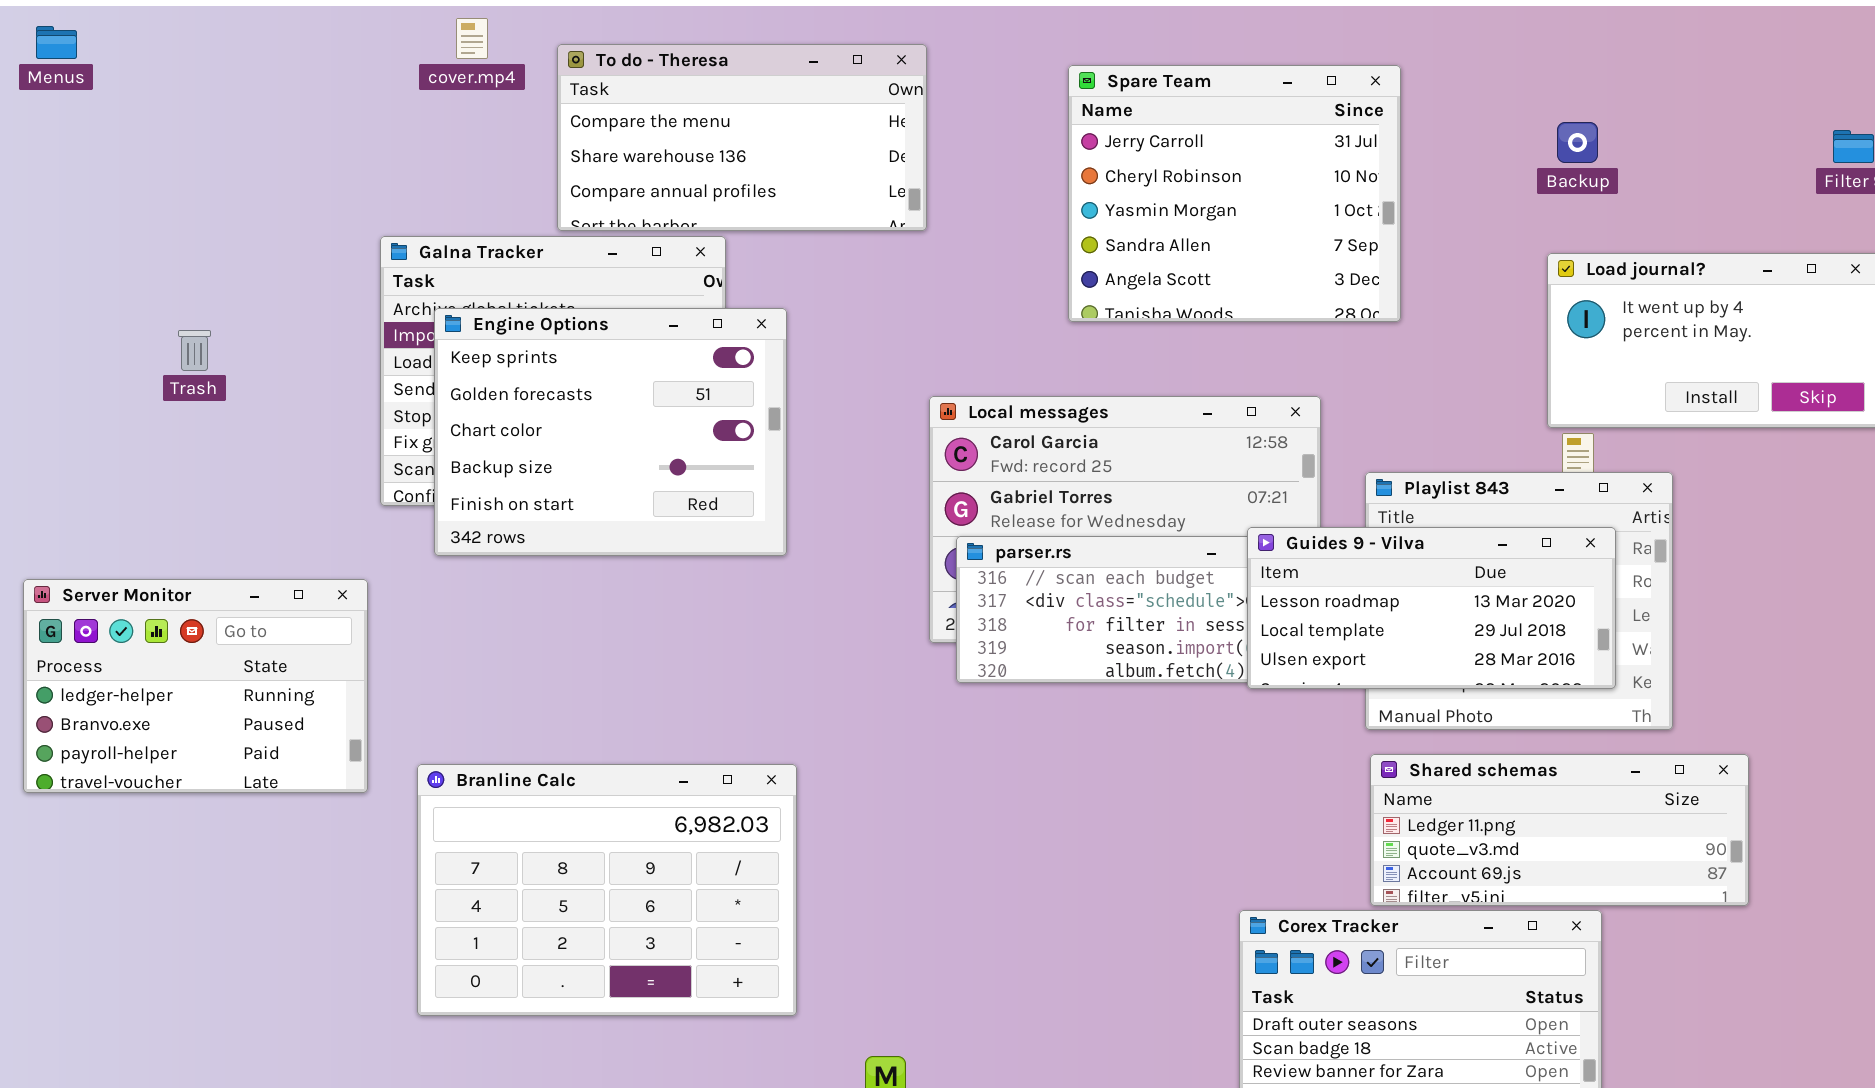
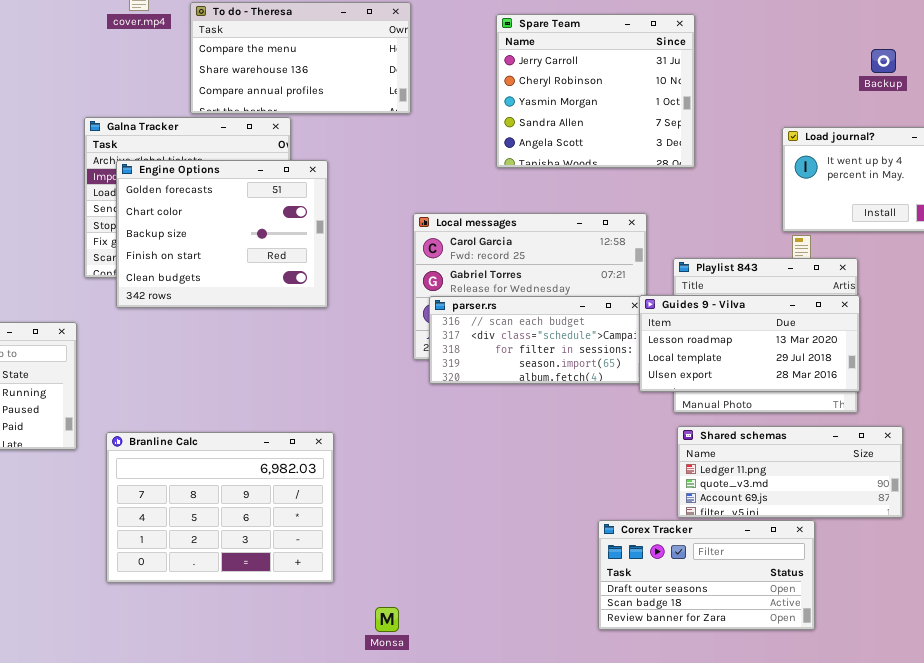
Backup: [1557,122,1598,163] -> [871,49,896,73], moved
Engine Options: [434,308,787,556] -> [116,160,328,308], scrolled down 1 row
Guides 9 - Vilva: [1247,527,1616,689] -> [639,295,860,392], moved

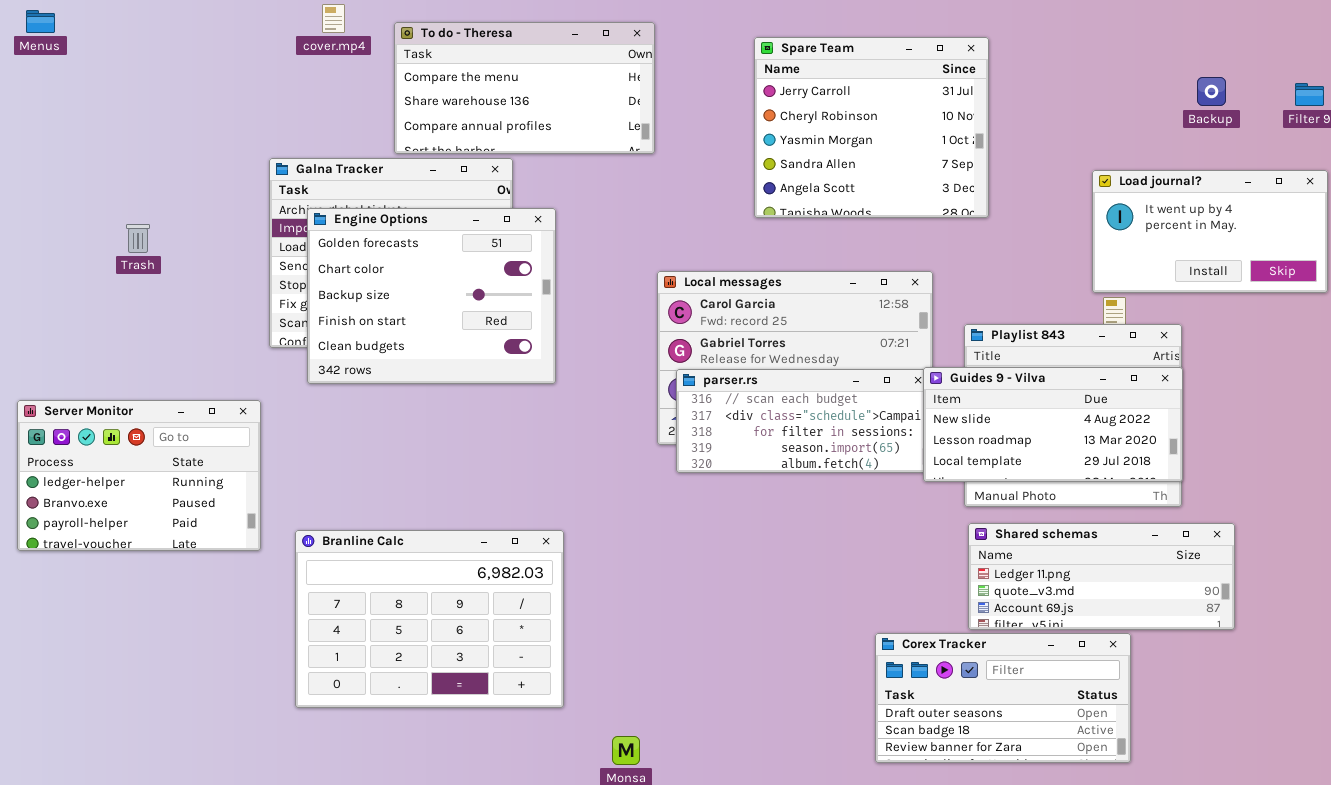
Guides 9 - Vilva: [639,295,860,392] -> [923,367,1183,482], scrolled up 1 row

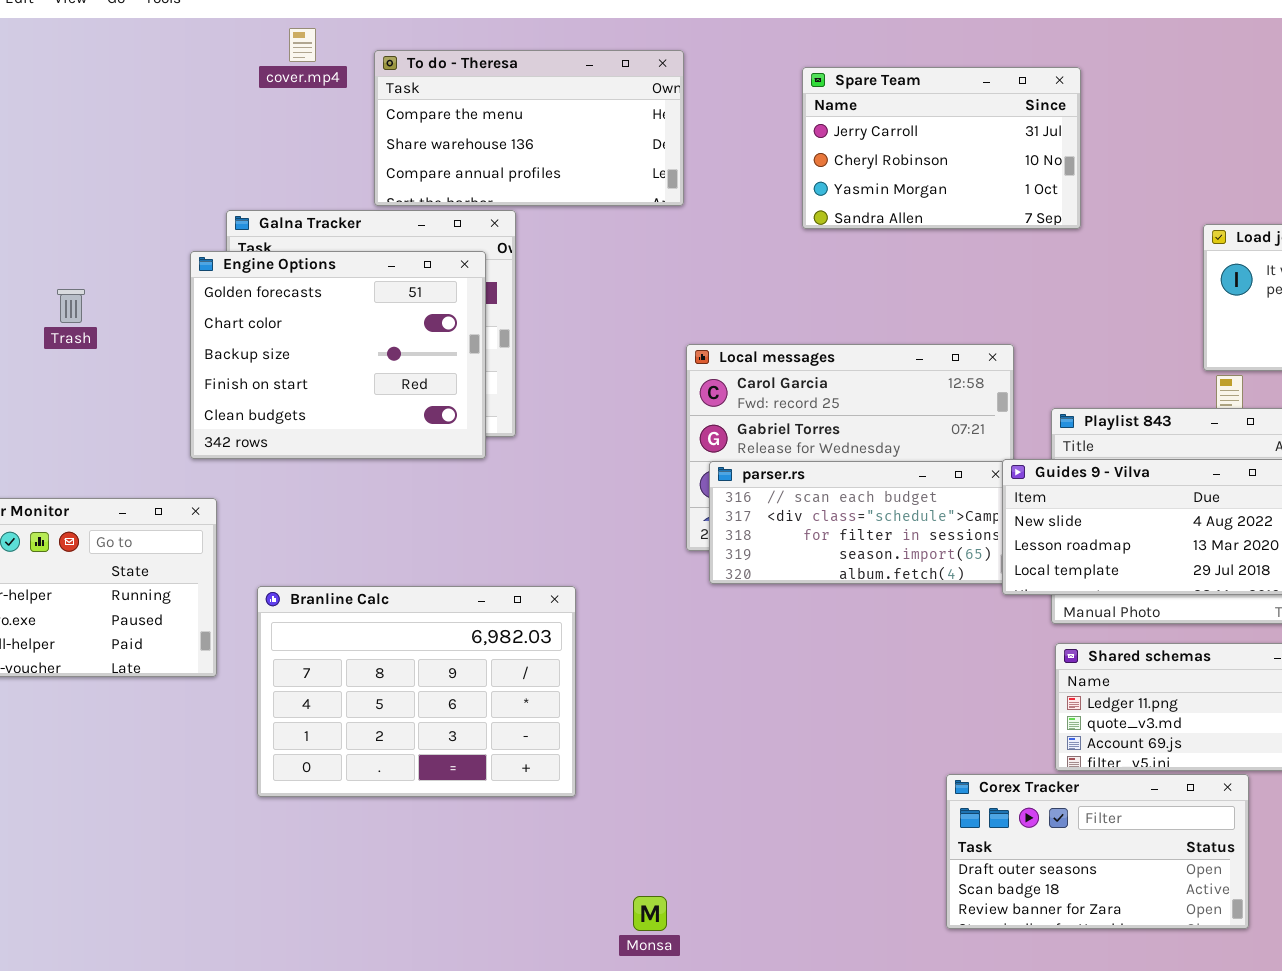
Spare Team: [754,37,989,218] -> [802,67,1081,229], resized
Engine Options: [307,208,556,384] -> [190,251,486,459], moved
Branline Calc: [295,530,564,708] -> [257,586,576,797], moved

